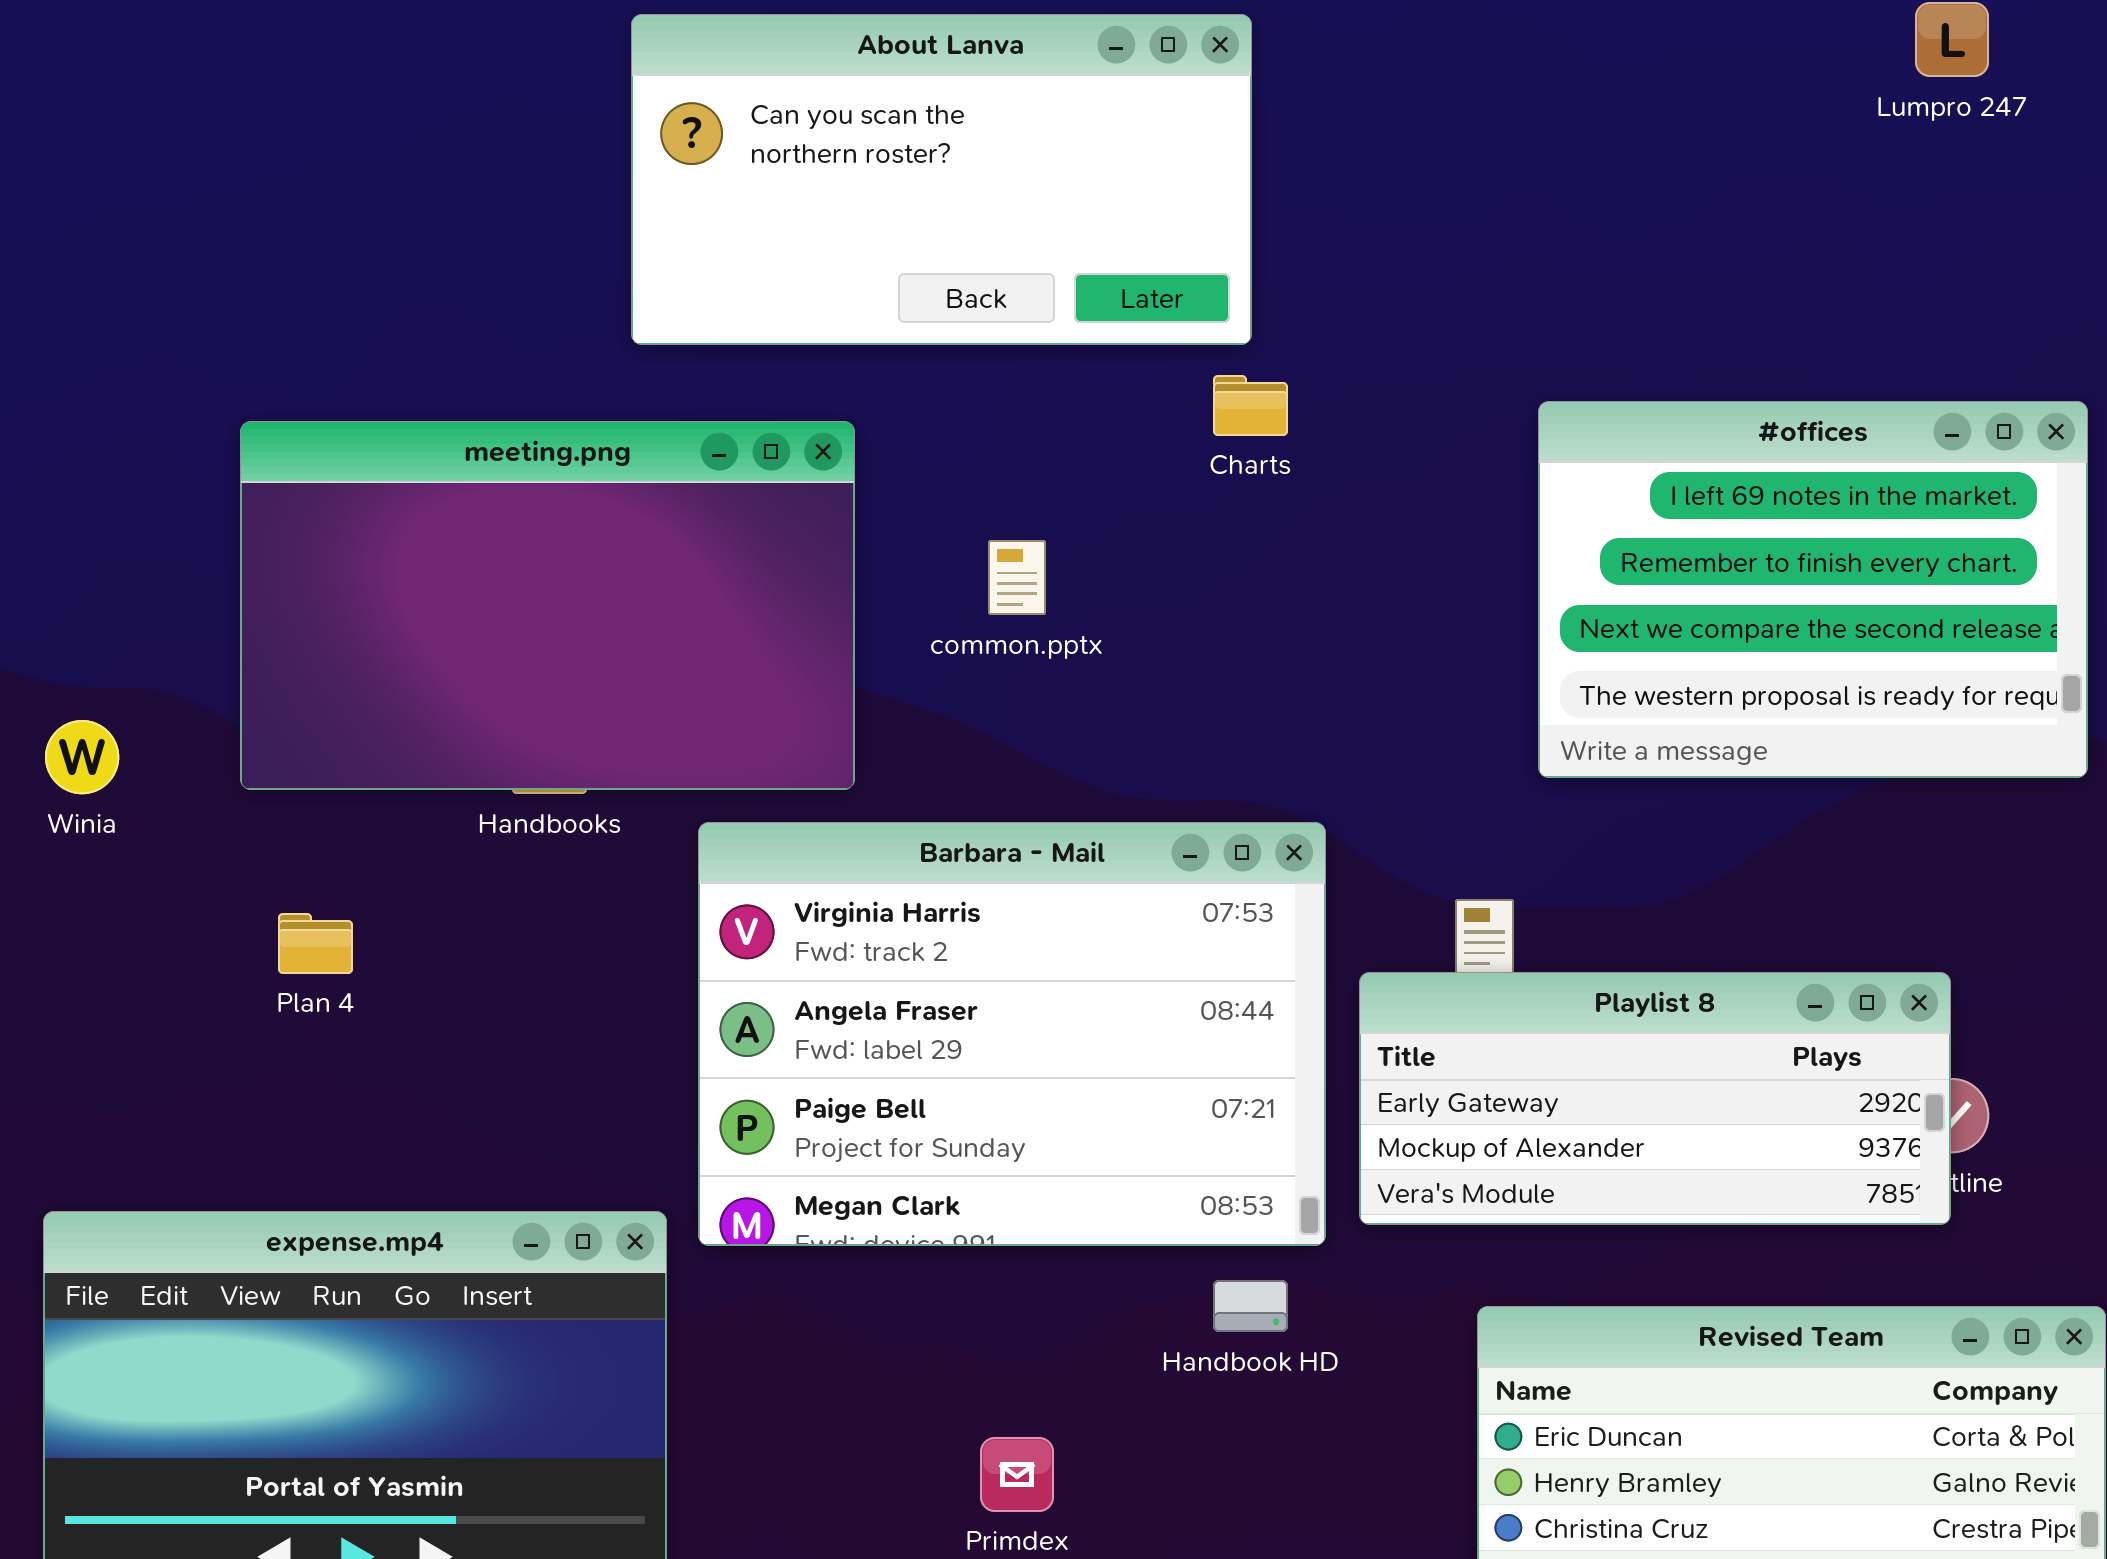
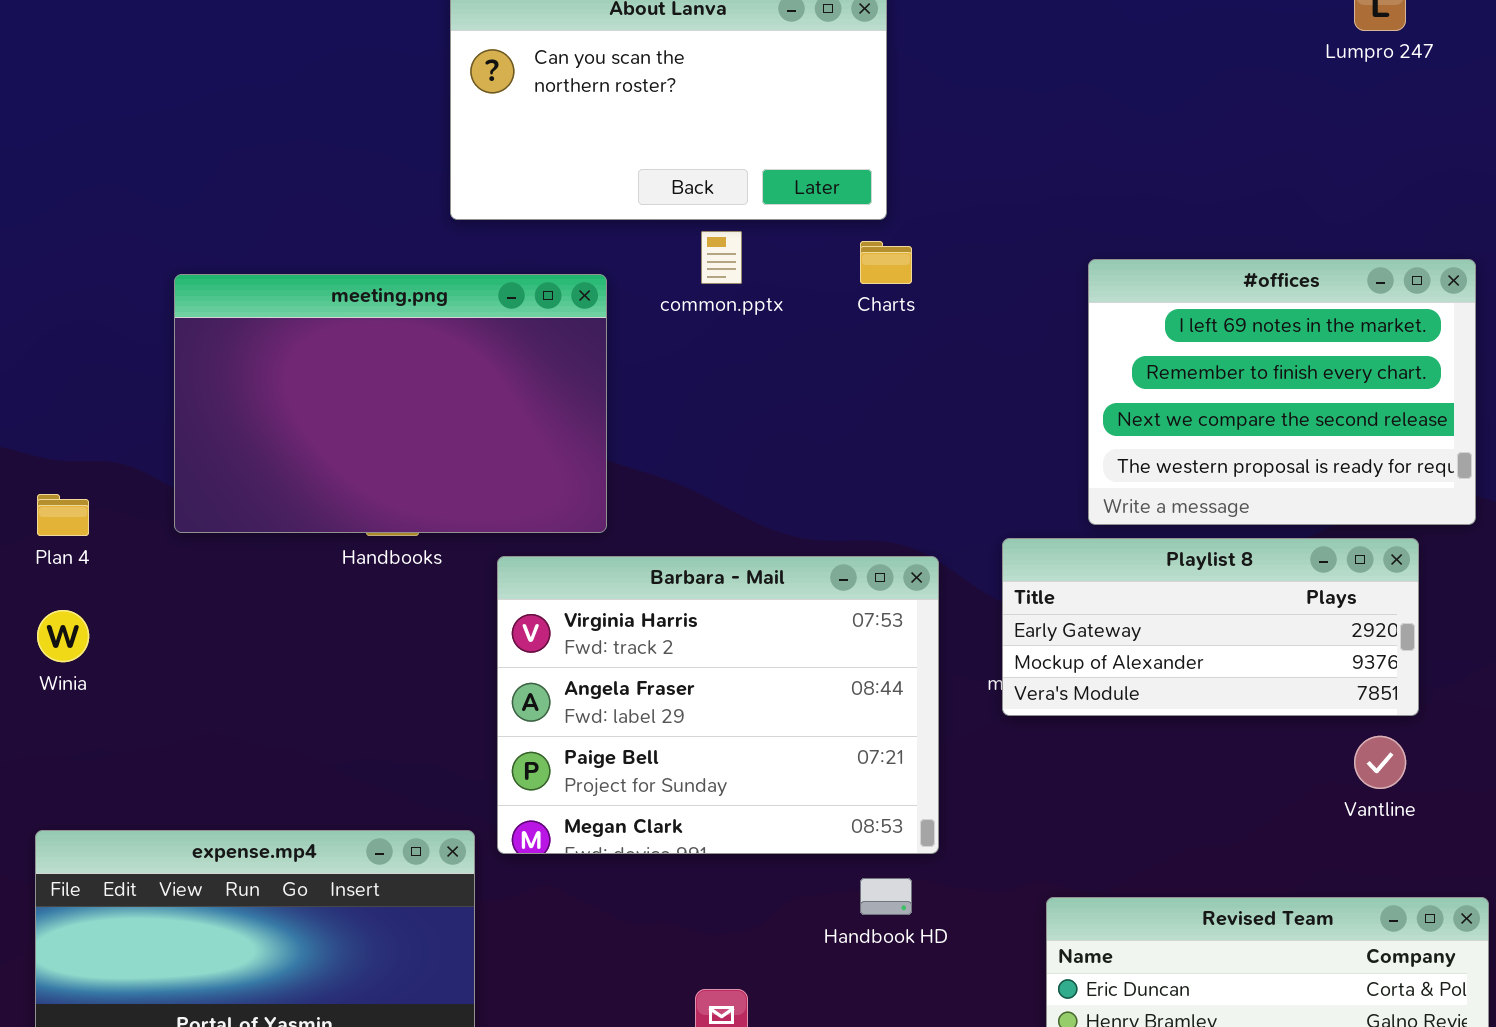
common.pptx: [988,540,1046,615] -> [701,231,742,284], moved
Winia: [45,720,119,794] -> [37,610,89,662], moved
Plan 4: [278,913,353,974] -> [37,494,89,536], moved
Playlist 8: [1359,972,1951,1225] -> [1002,538,1419,716], moved

